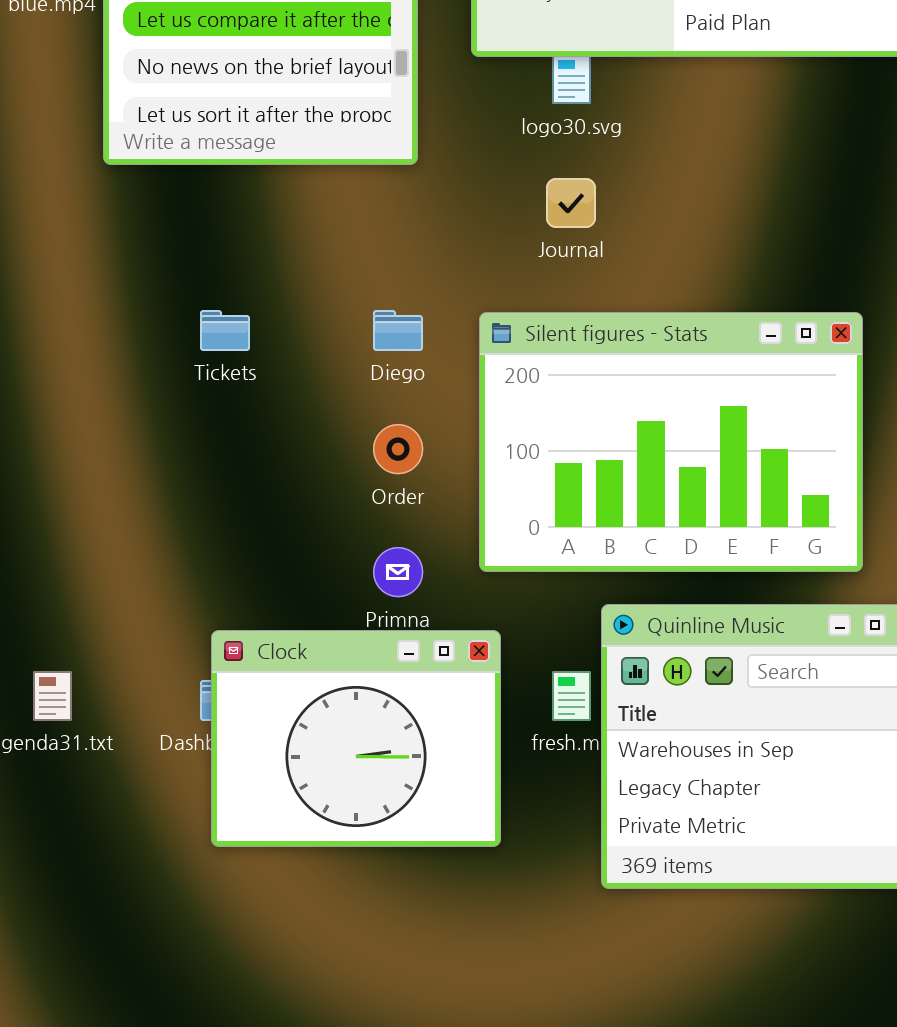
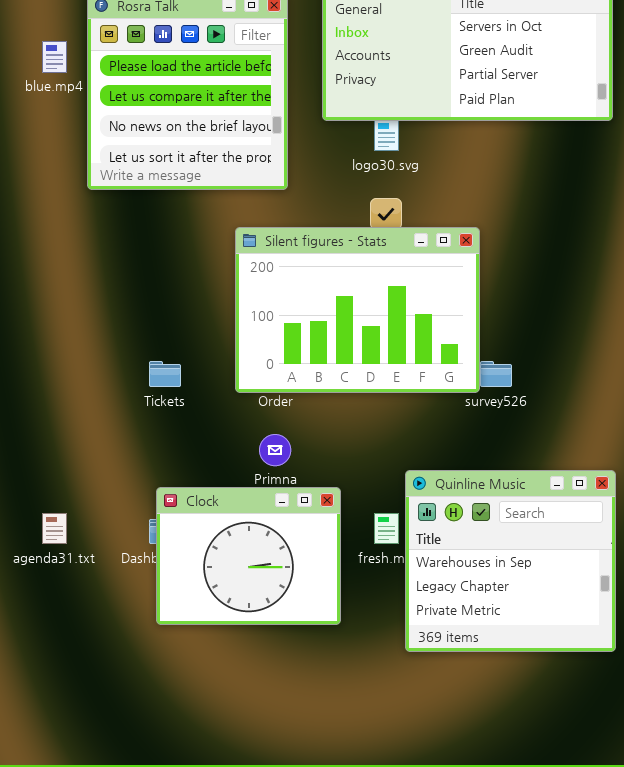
Tickets: [200,310,250,351] -> [149,361,181,387], moved
Silent figures - Stats: [479,312,863,572] -> [235,227,480,393], moved

